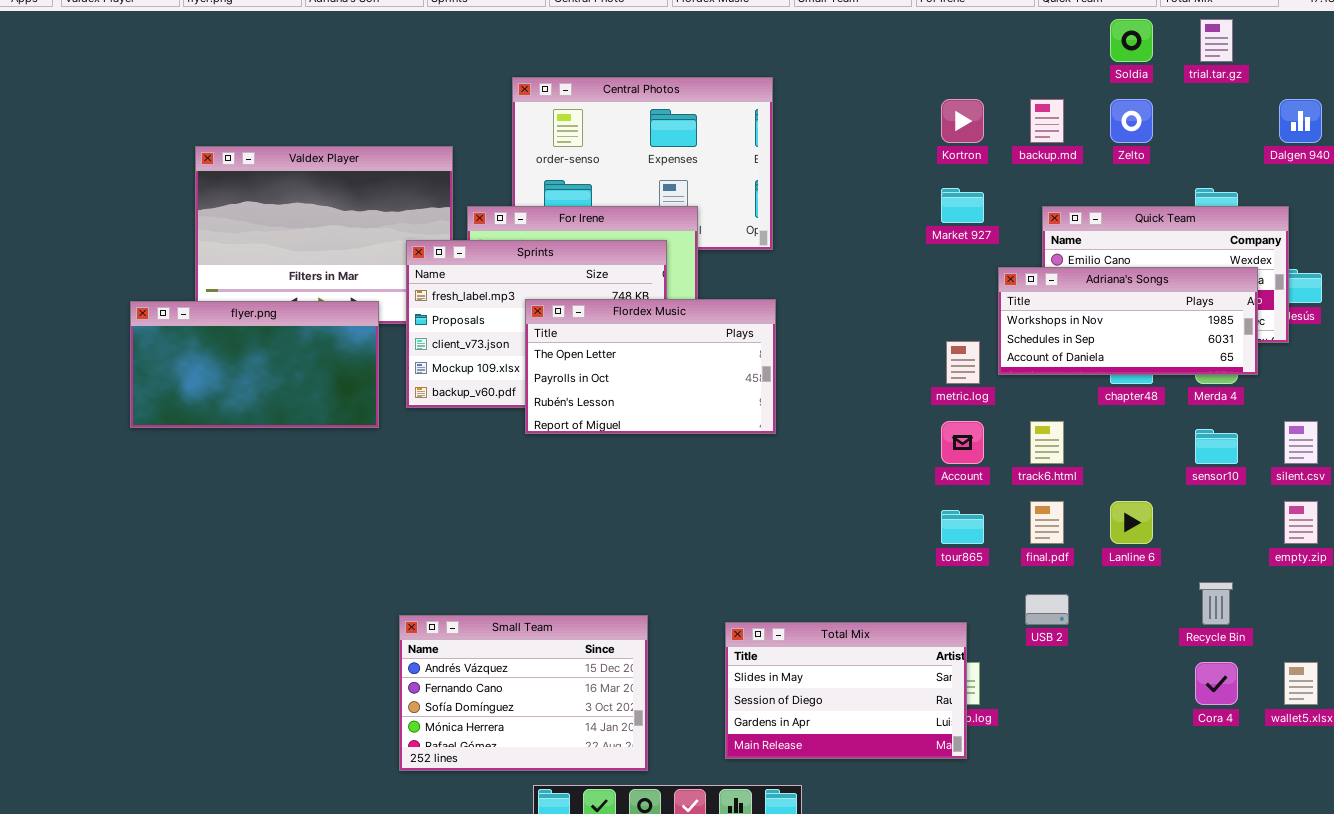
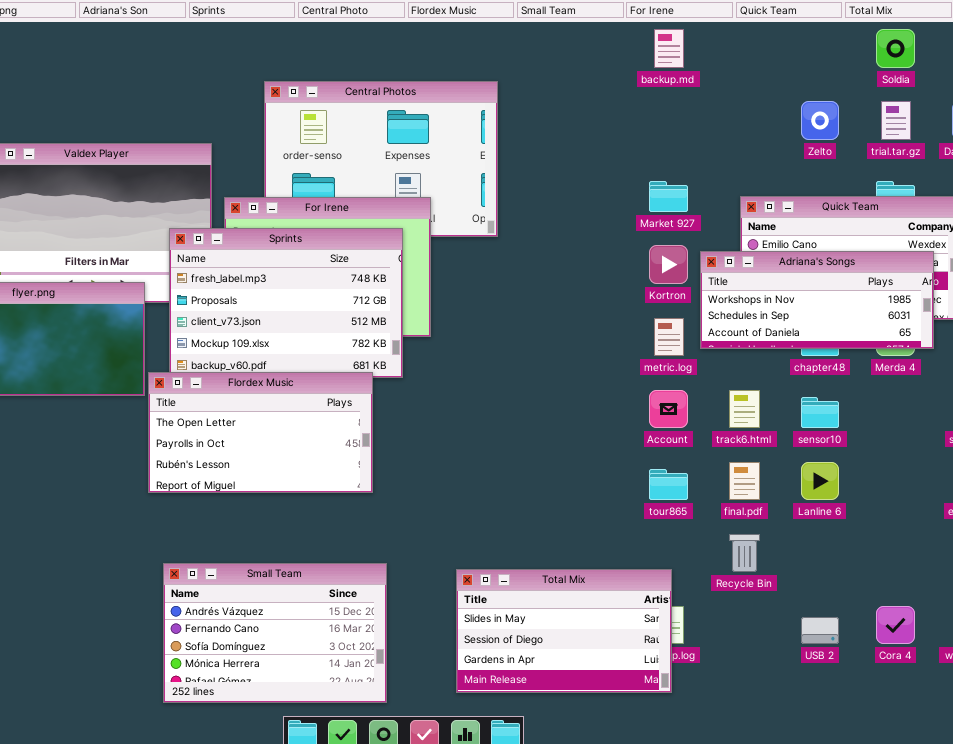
Soldia: [1110,19,1153,62] -> [876,29,915,68], moved
trial.tar.gz: [1200,19,1233,62] -> [881,101,911,140], moved
Kortron: [941,99,984,143] -> [649,245,688,284], moved
backup.md: [1030,99,1064,143] -> [654,29,684,68], moved
Flordex Music: [525,299,776,434] -> [148,372,373,493], moved
sensor10: [1195,429,1238,464] -> [801,397,839,428], moved
Recycle Bin: [1199,582,1233,625] -> [729,534,760,572], moved
USB 2: [1025,594,1069,625] -> [801,617,839,644], moved

